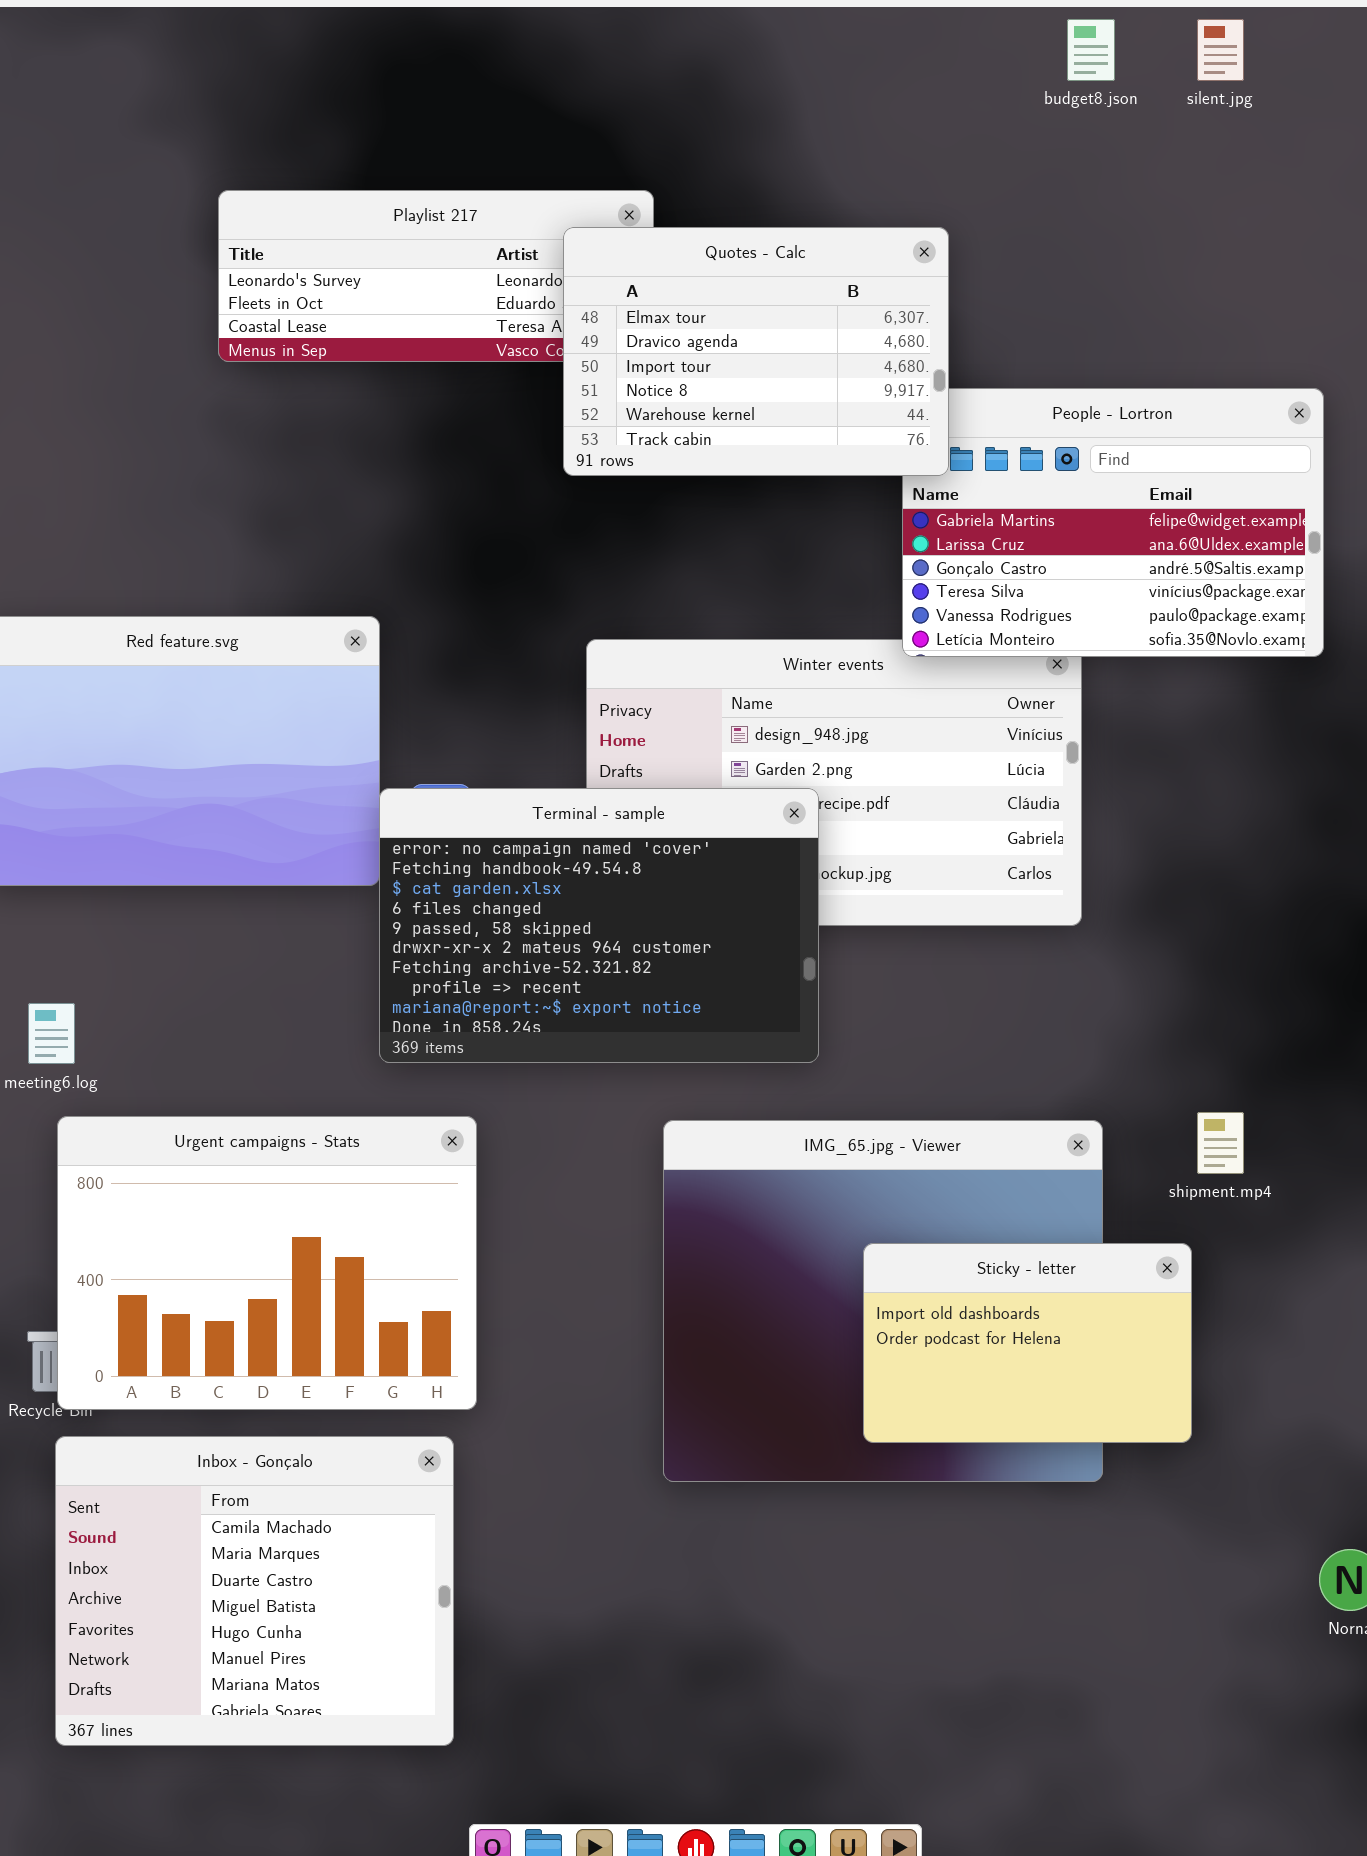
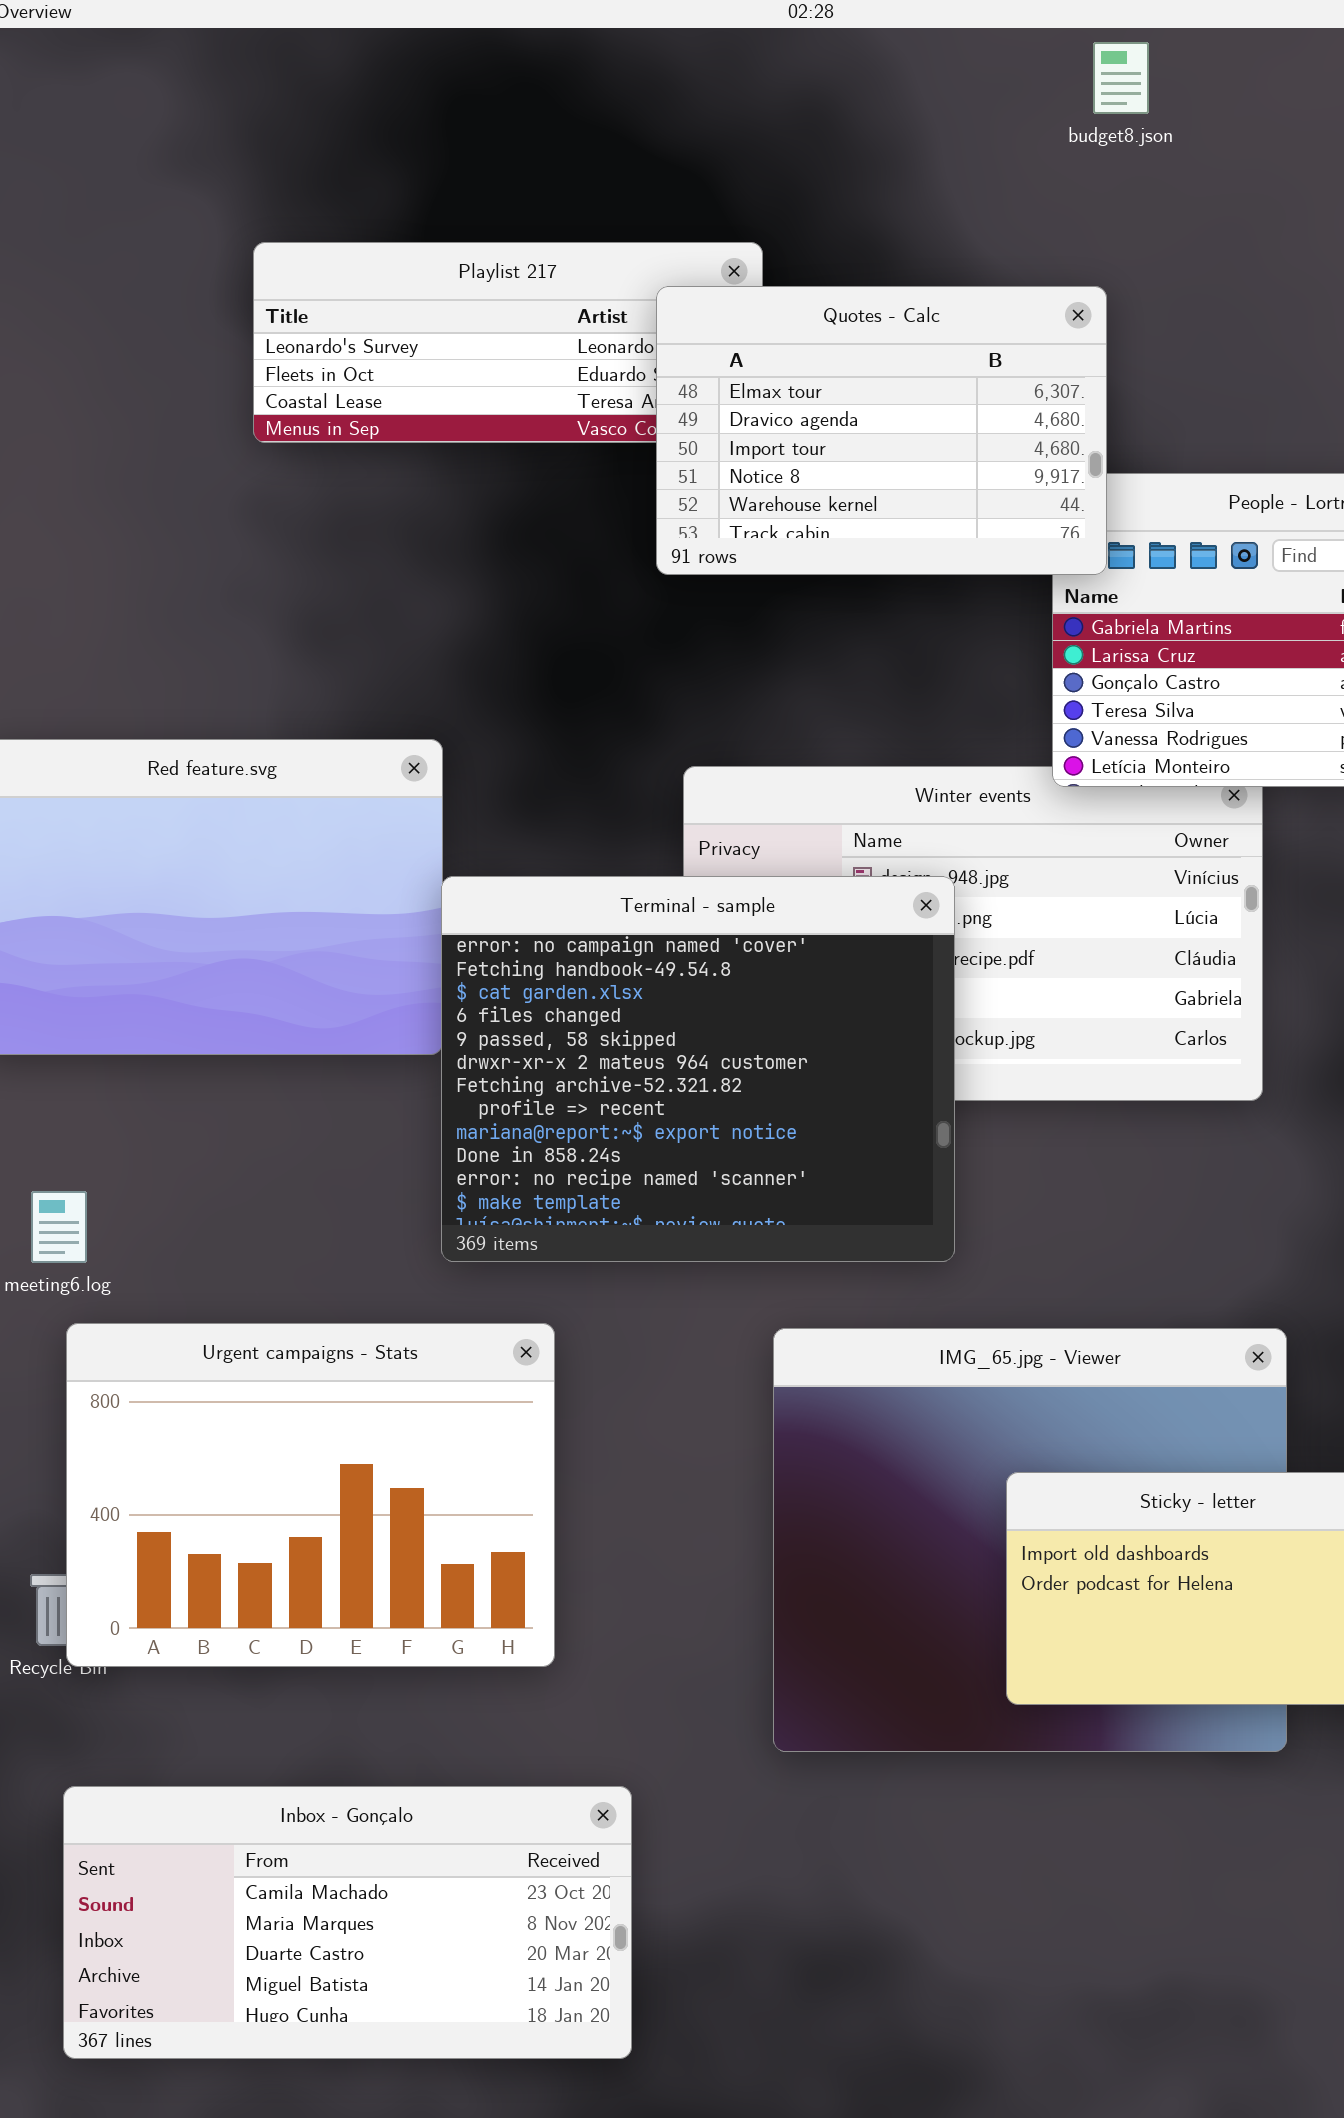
budget8.json: [1067,19,1115,81] -> [1093,42,1149,114], moved
Terminal - sample: [379,788,819,1063] -> [441,876,955,1262], resized
Inbox - Gonçalo: [55,1436,454,1746] -> [63,1786,632,2059], resized

